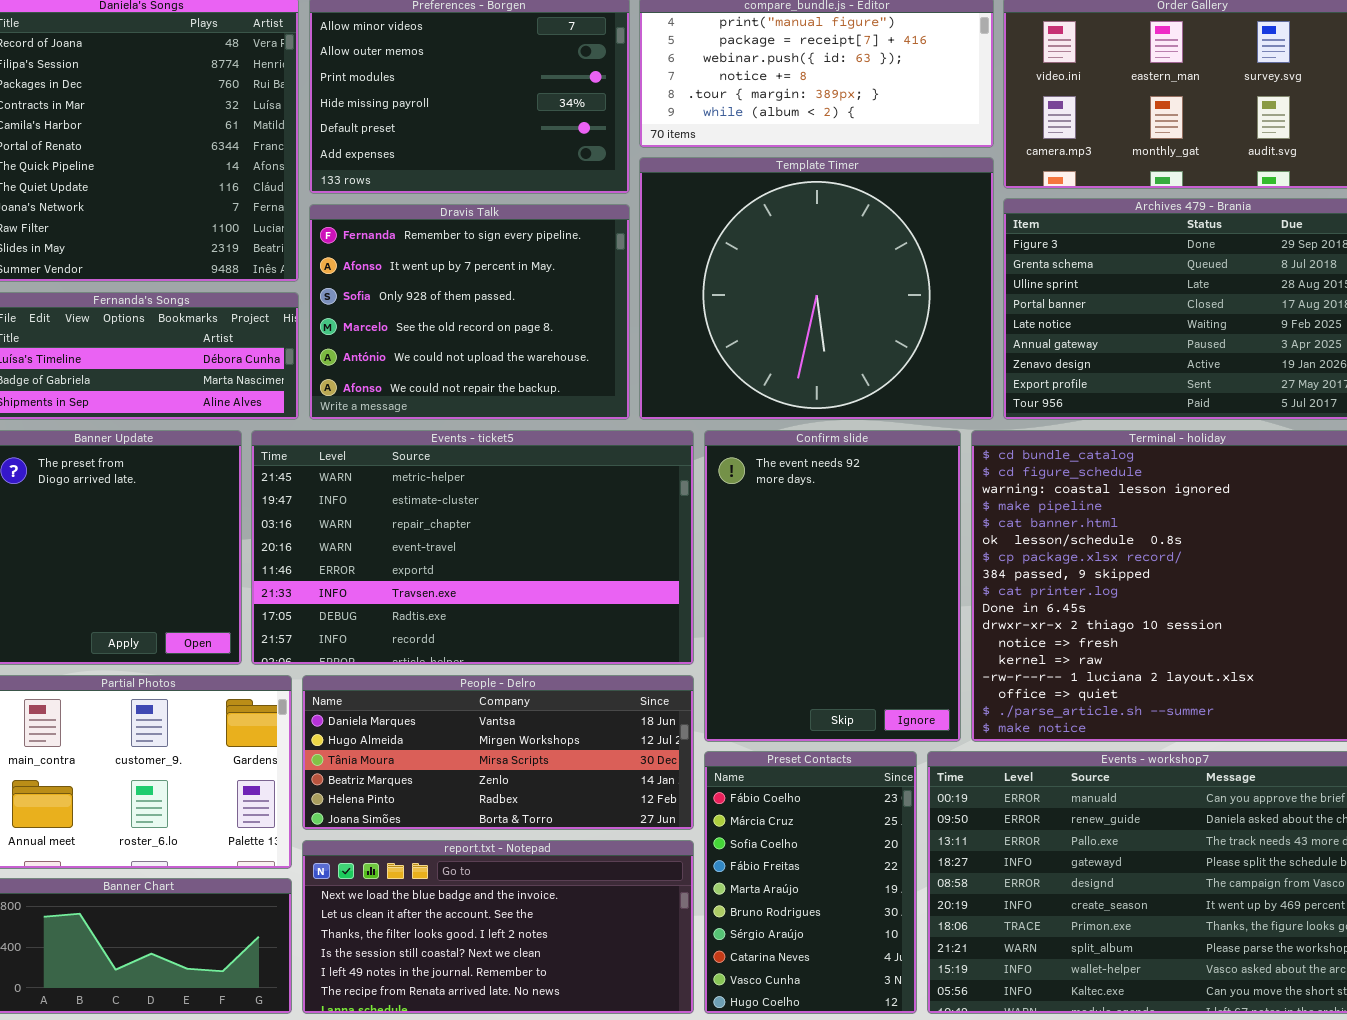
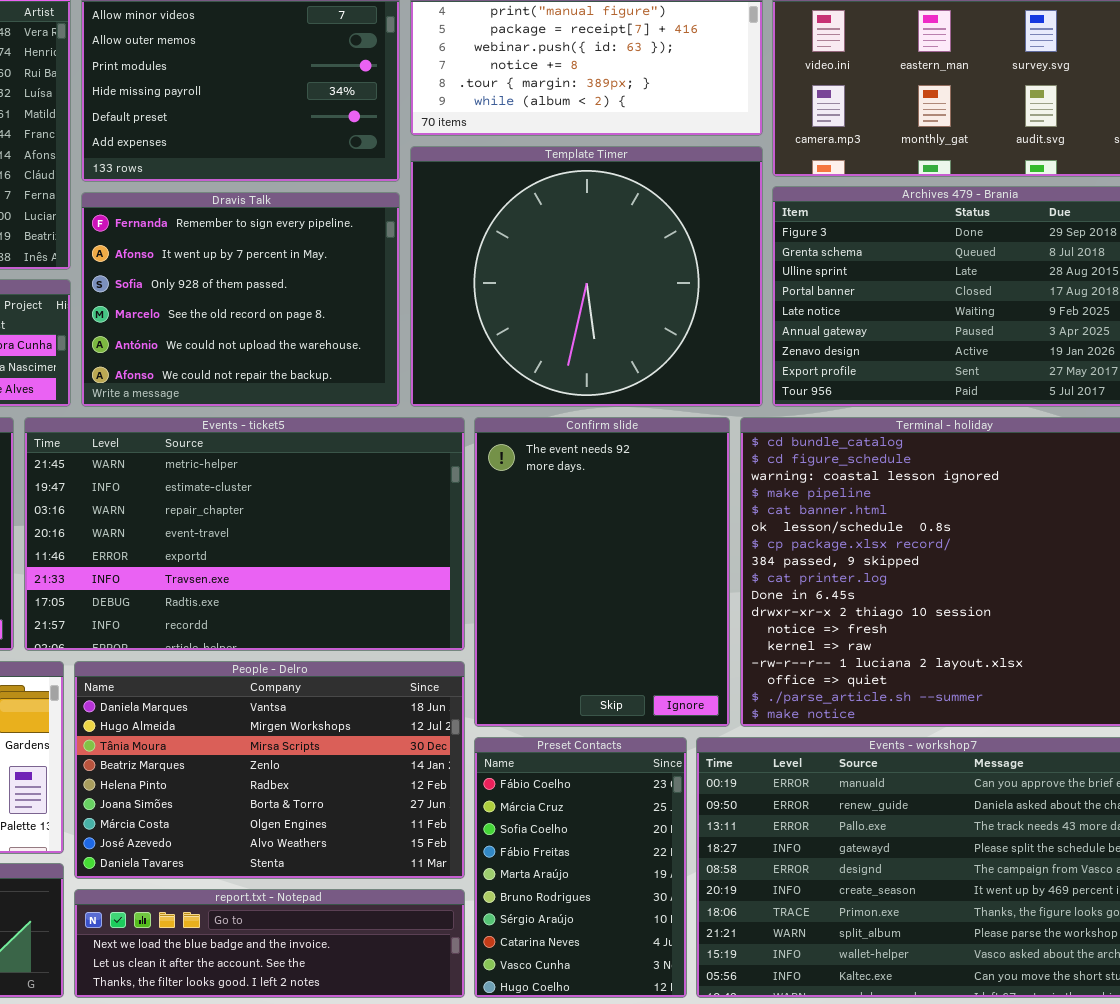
People - Delro: [302,675,694,830] -> [74,661,465,879], resized
report.txt - Notepad: [302,840,694,1014] -> [74,889,465,998], resized

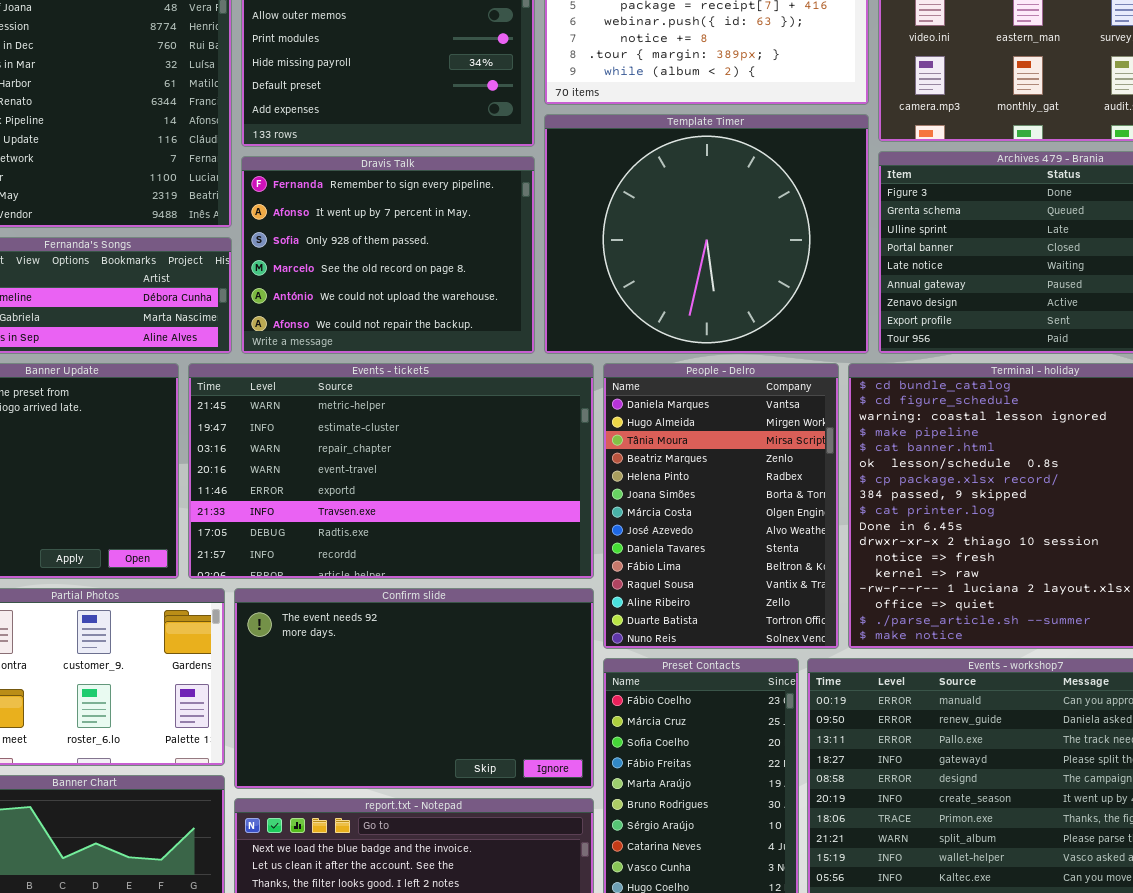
Confirm slide: [474,417,730,727] -> [234,588,594,789], moved, resized
People - Delro: [74,661,465,879] -> [603,363,839,649], moved, resized

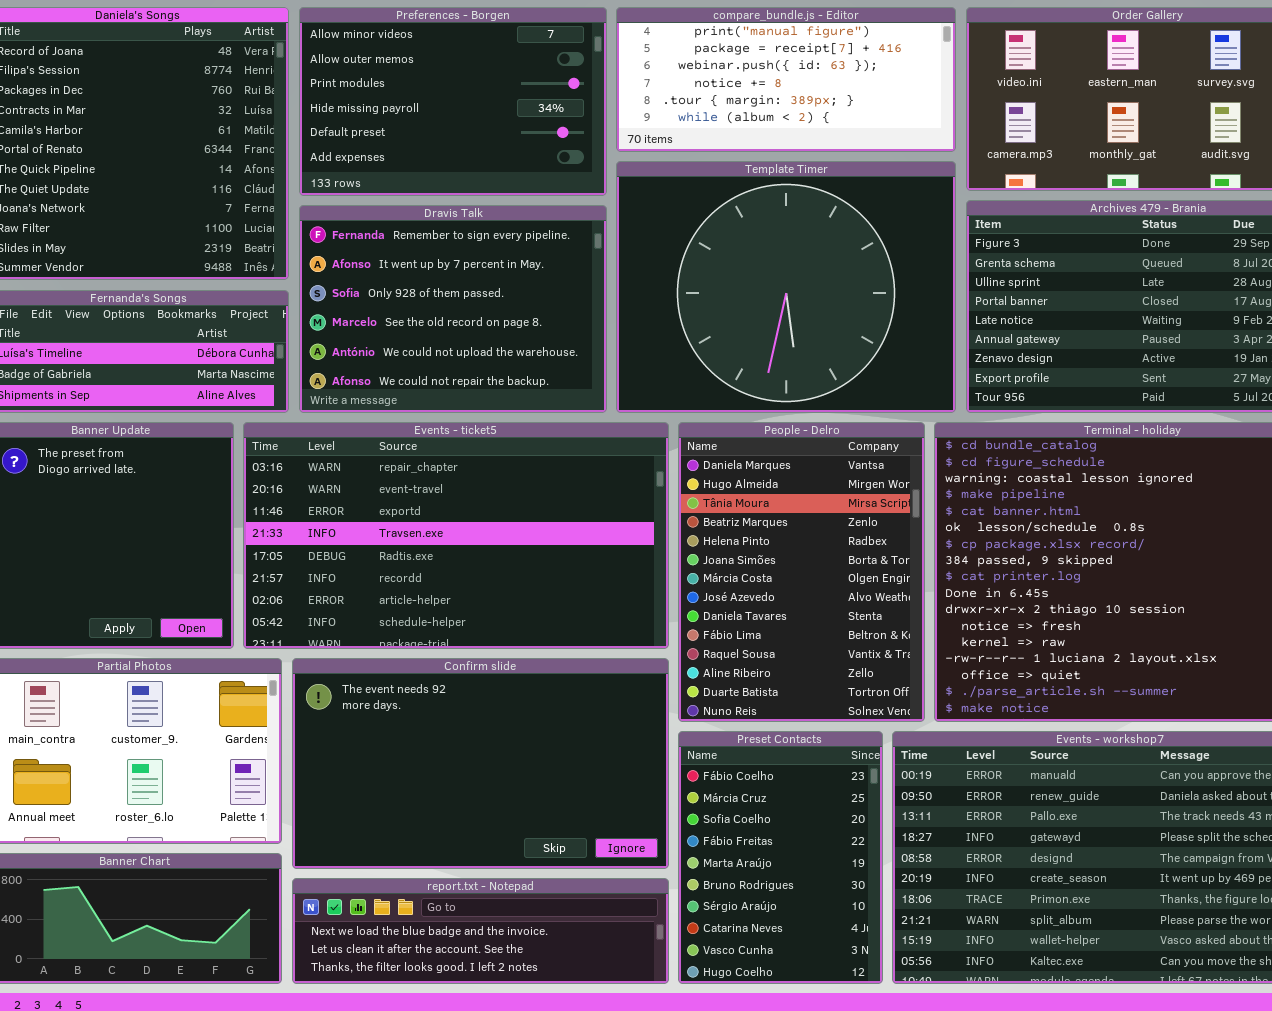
Events - ticket5: [188,363,594,579] -> [243,422,669,649], scrolled down 2 rows

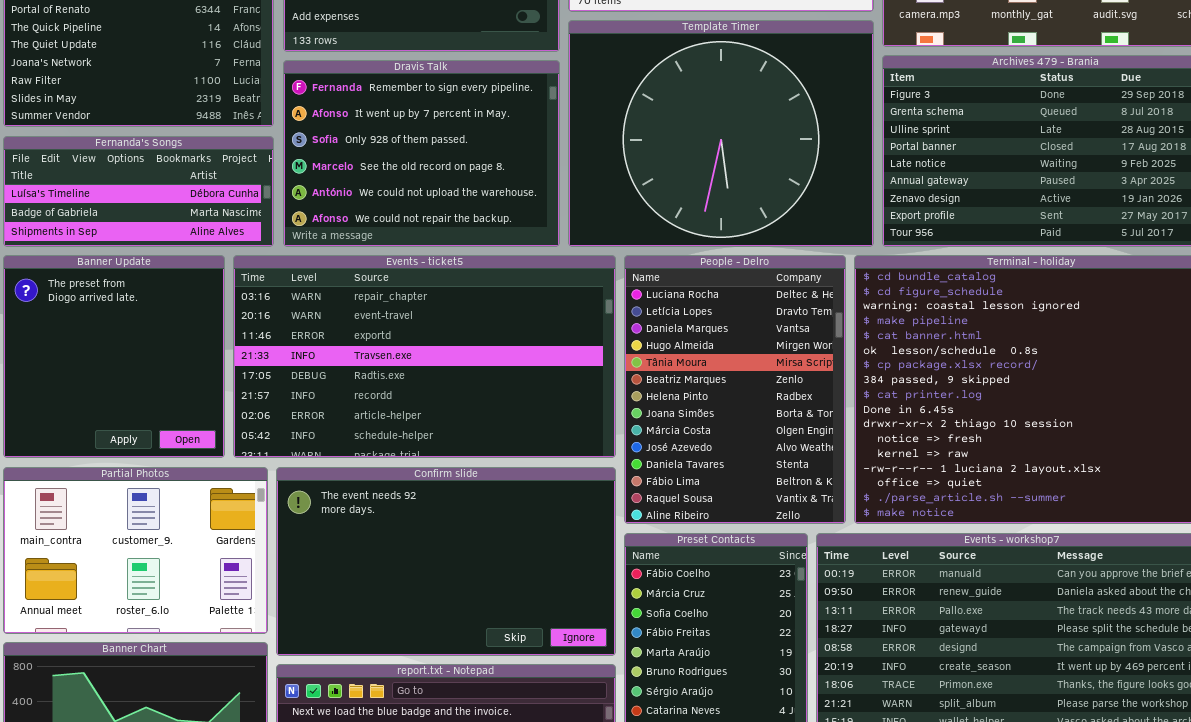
People - Delro: [678,422,925,722] -> [624,255,846,524], scrolled up 2 rows

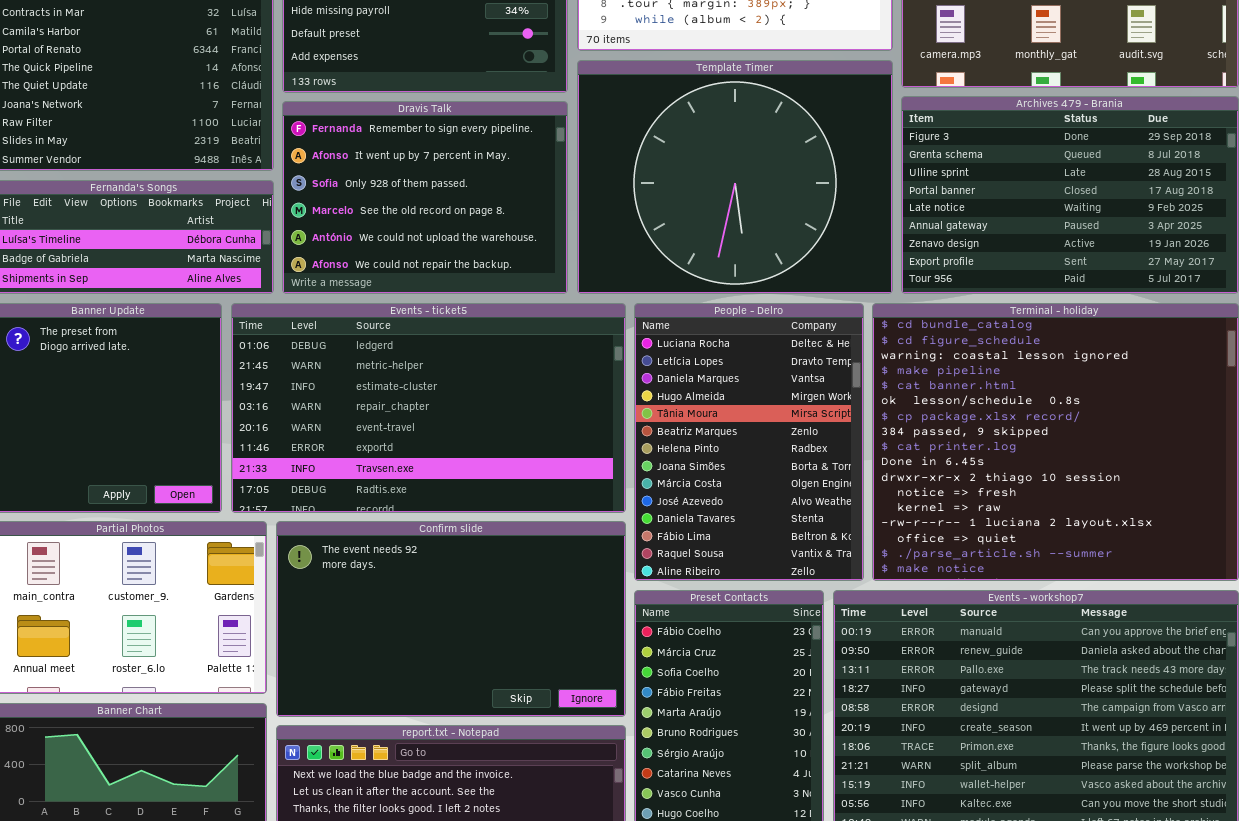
Events - ticket5: [233,255,616,458] -> [231,303,626,513], scrolled up 3 rows

